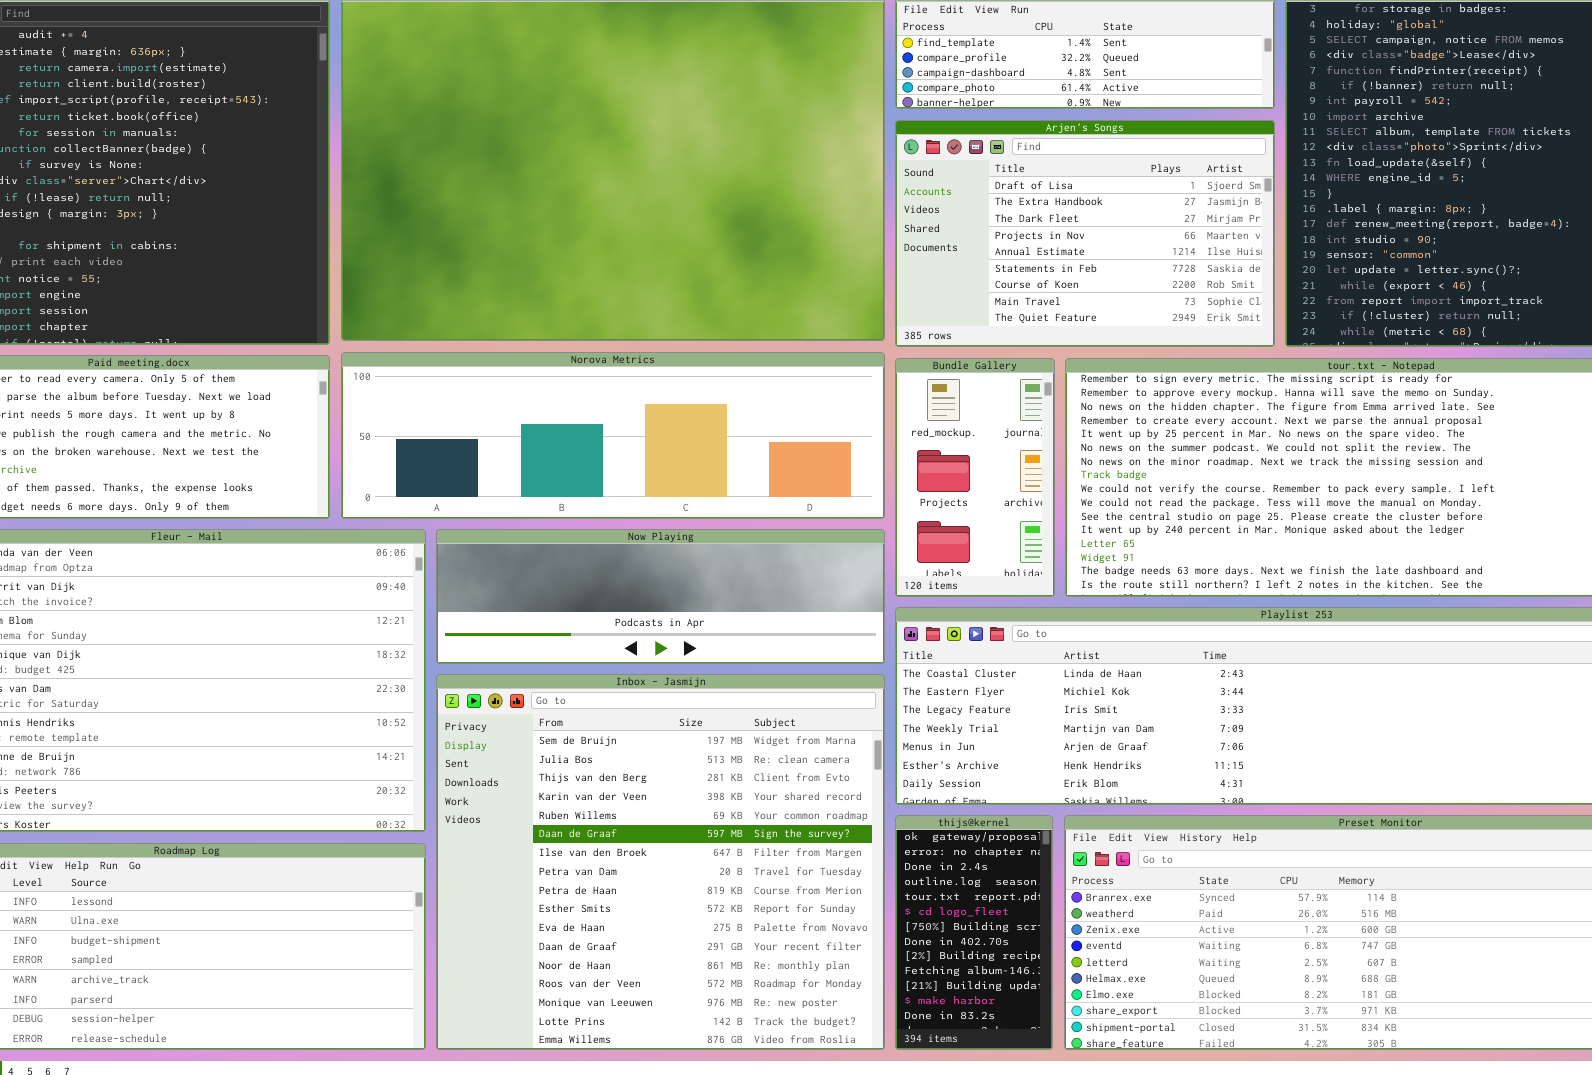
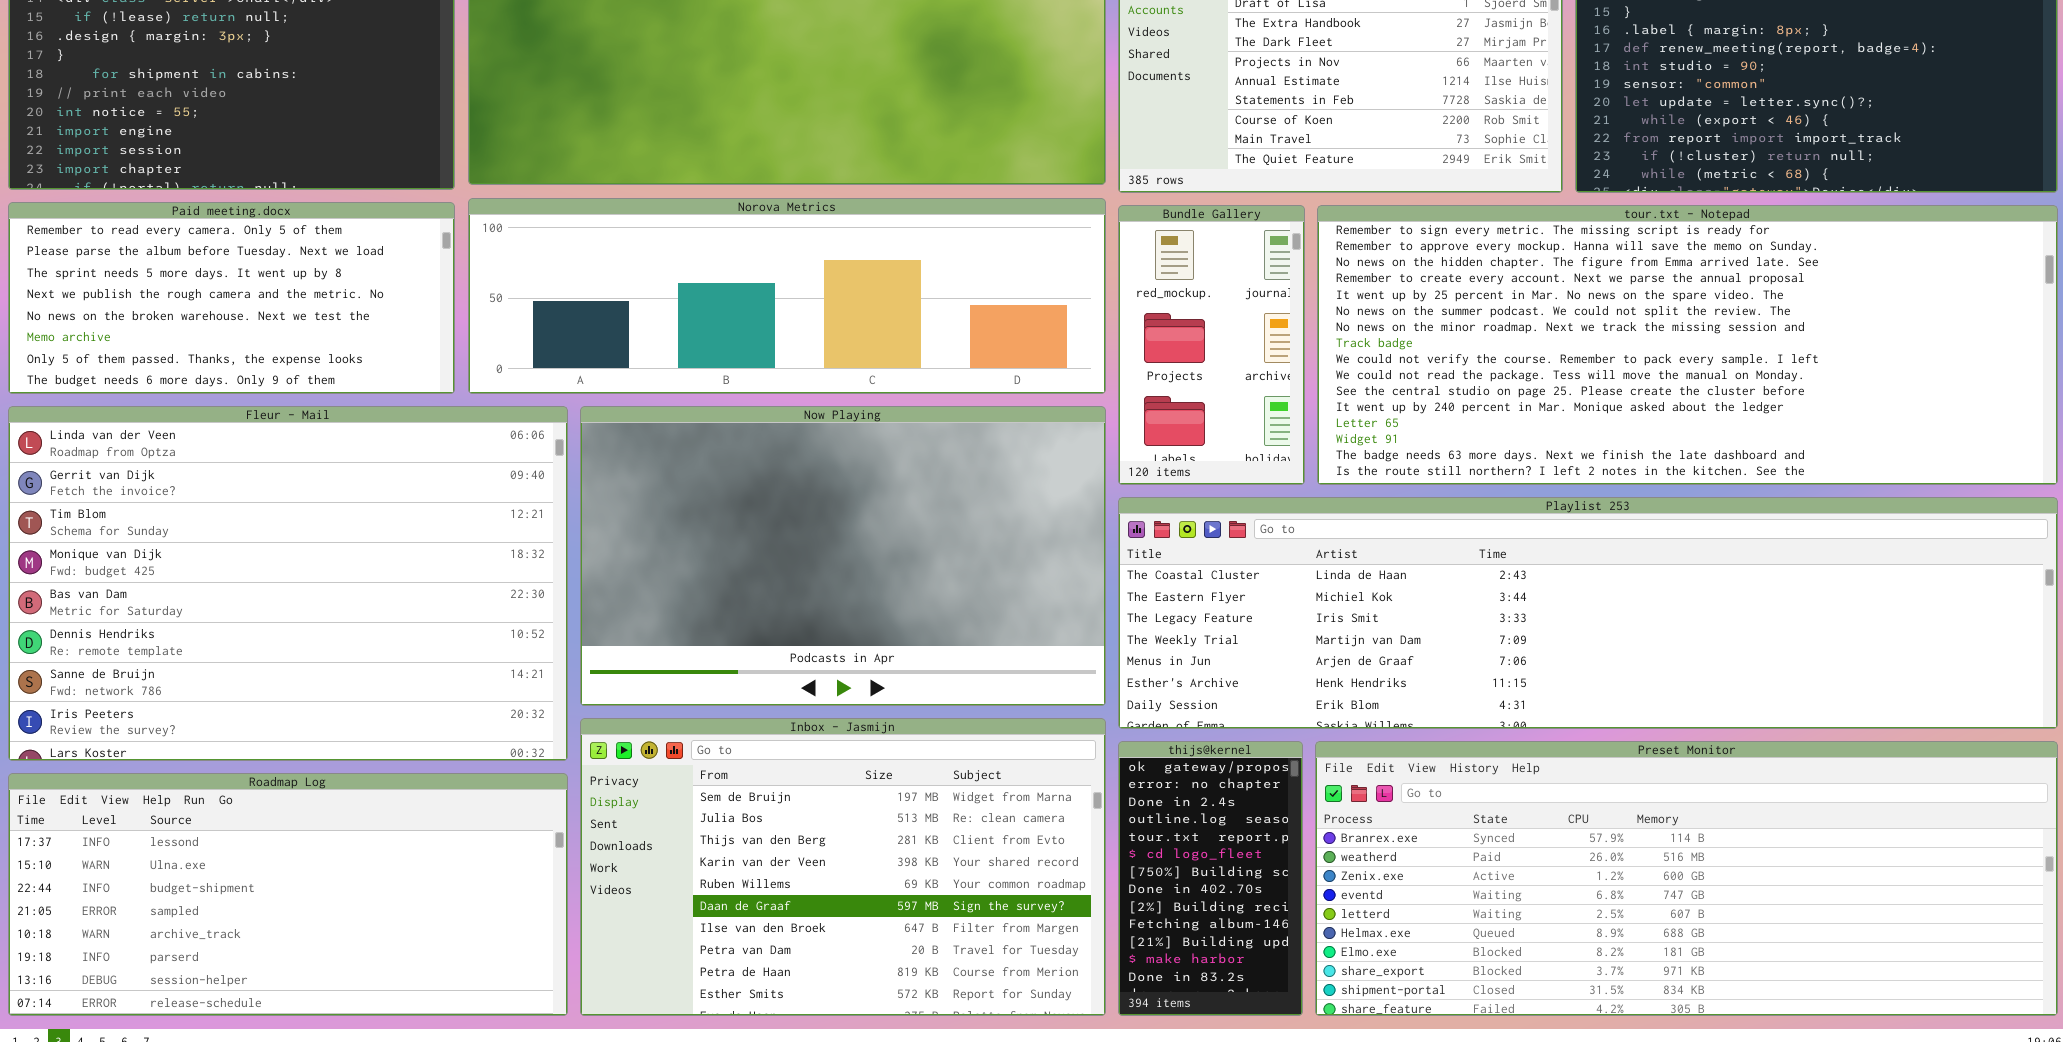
Now Playing: [436,529,885,664] -> [580,406,1106,706], resized
Inbox - Jasmijn: [436,674,885,1050] -> [580,718,1106,1016], resized

